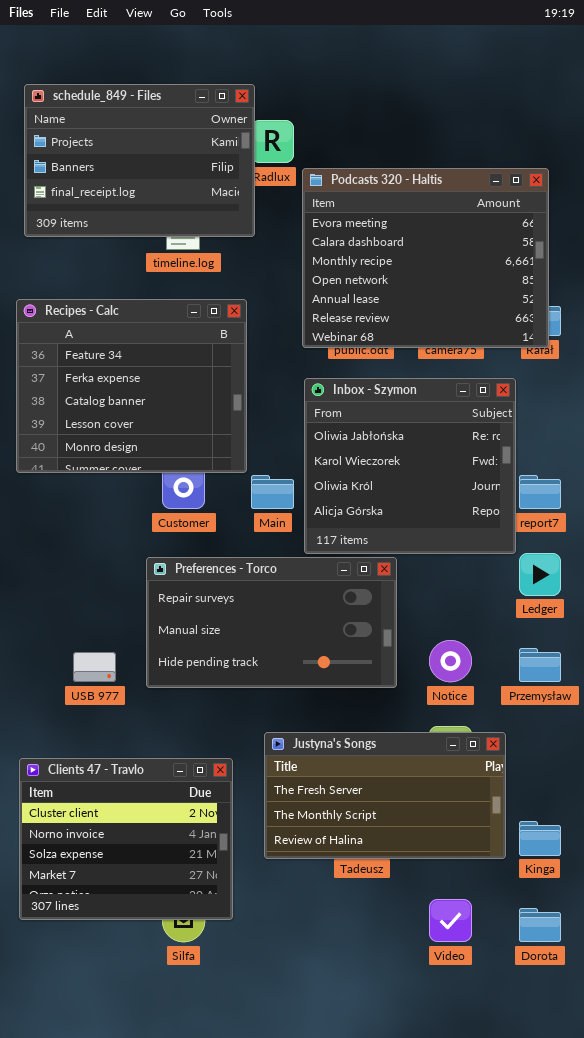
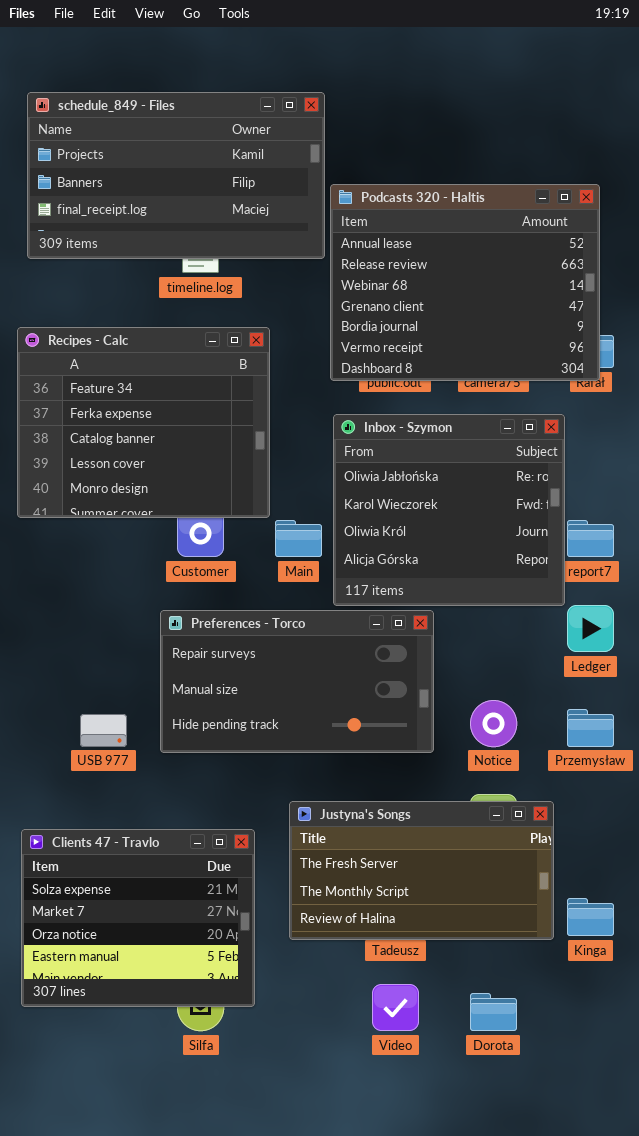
schedule_849 - Files: [24,84,255,237] -> [27,92,325,259], resized
Podcasts 320 - Haltis: [302,168,549,348] -> [330,184,600,381], scrolled down 4 rows
Clients 47 - Travlo: [19,758,233,920] -> [21,829,255,1007], scrolled down 2 rows
Video: [429,899,472,942] -> [372,984,419,1031], moved
Dorota: [519,908,561,942] -> [470,993,517,1031], moved

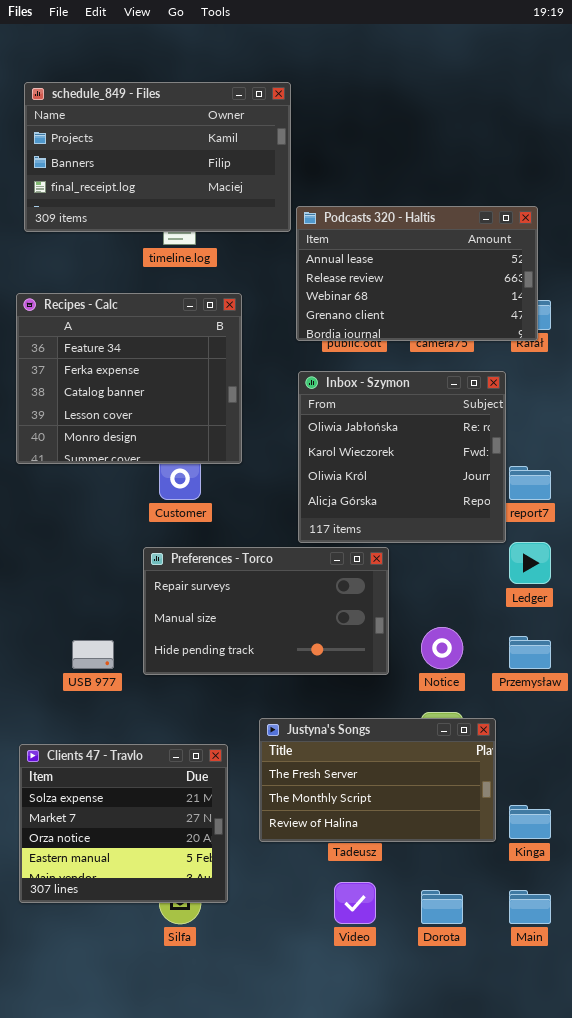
Podcasts 320 - Haltis: [330,184,600,381] -> [296,206,538,341], resized
Main: [275,520,322,557] -> [509,890,551,924], moved

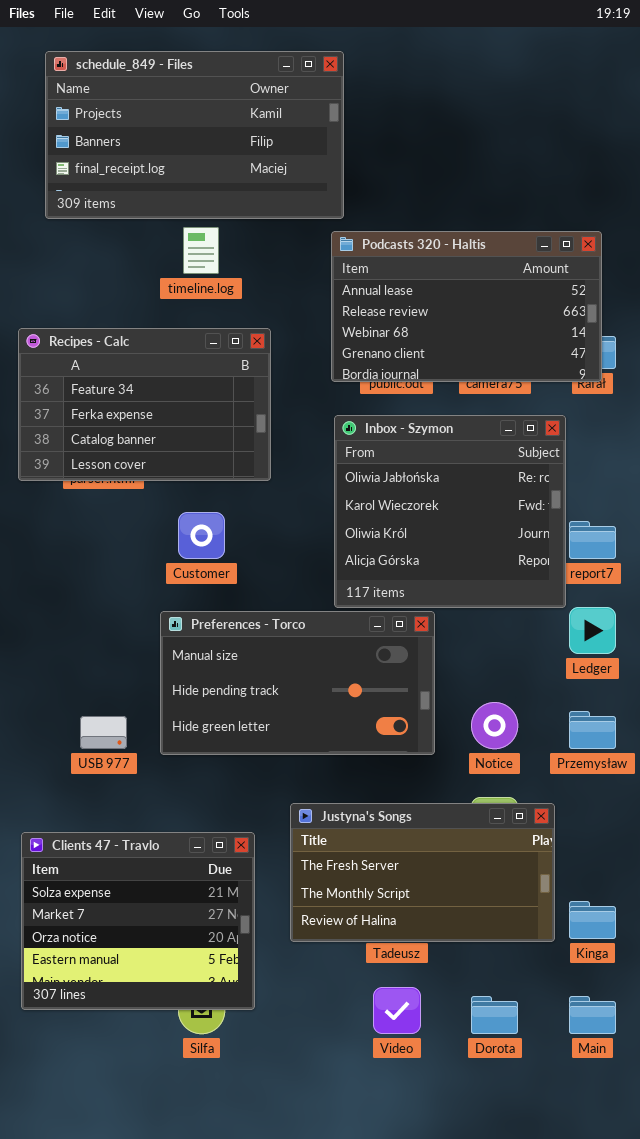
schedule_849 - Files: [24,82,291,232] -> [45,51,344,219], moved
Recipes - Calc: [16,293,242,464] -> [18,328,271,481], resized
Preferences - Torco: [143,547,389,675] -> [160,611,435,755], scrolled down 1 row

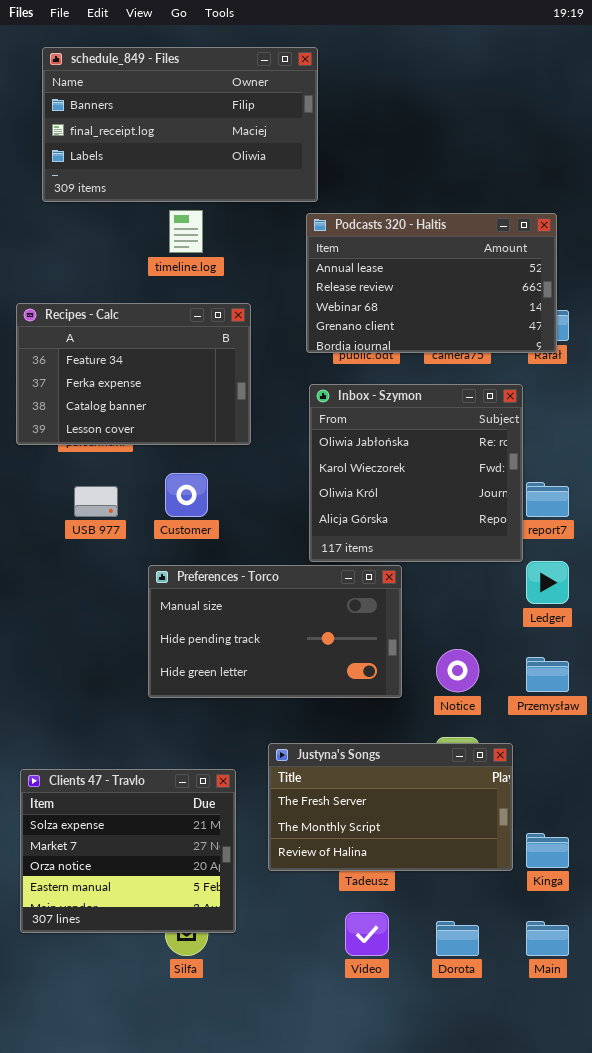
schedule_849 - Files: [45,51,344,219] -> [42,47,318,202], scrolled down 1 row
USB 977: [80,716,127,749] -> [74,486,118,517], moved

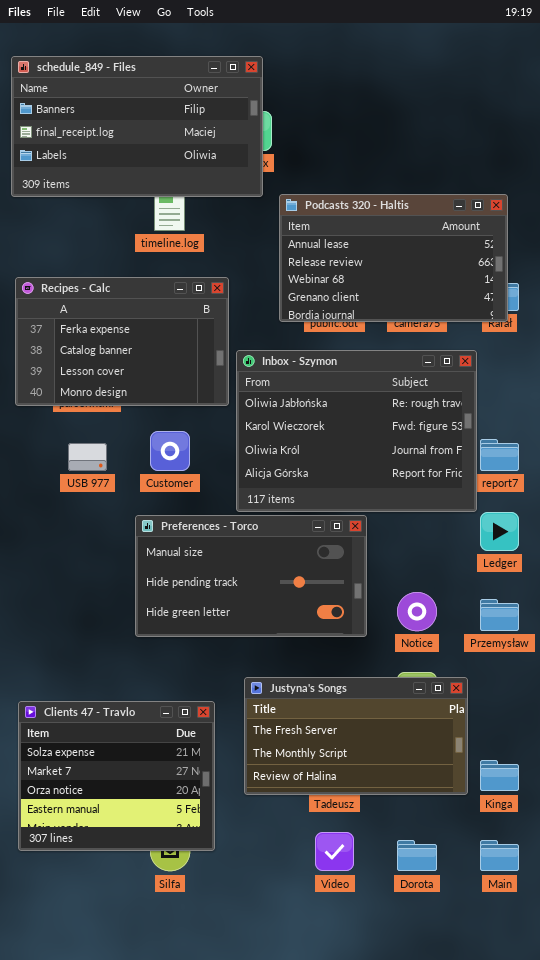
schedule_849 - Files: [42,47,318,202] -> [11,56,263,197], moved
Recipes - Calc: [16,303,251,445] -> [15,277,229,406], scrolled down 1 row
Inbox - Szymon: [309,384,523,562] -> [236,350,477,512], resized

